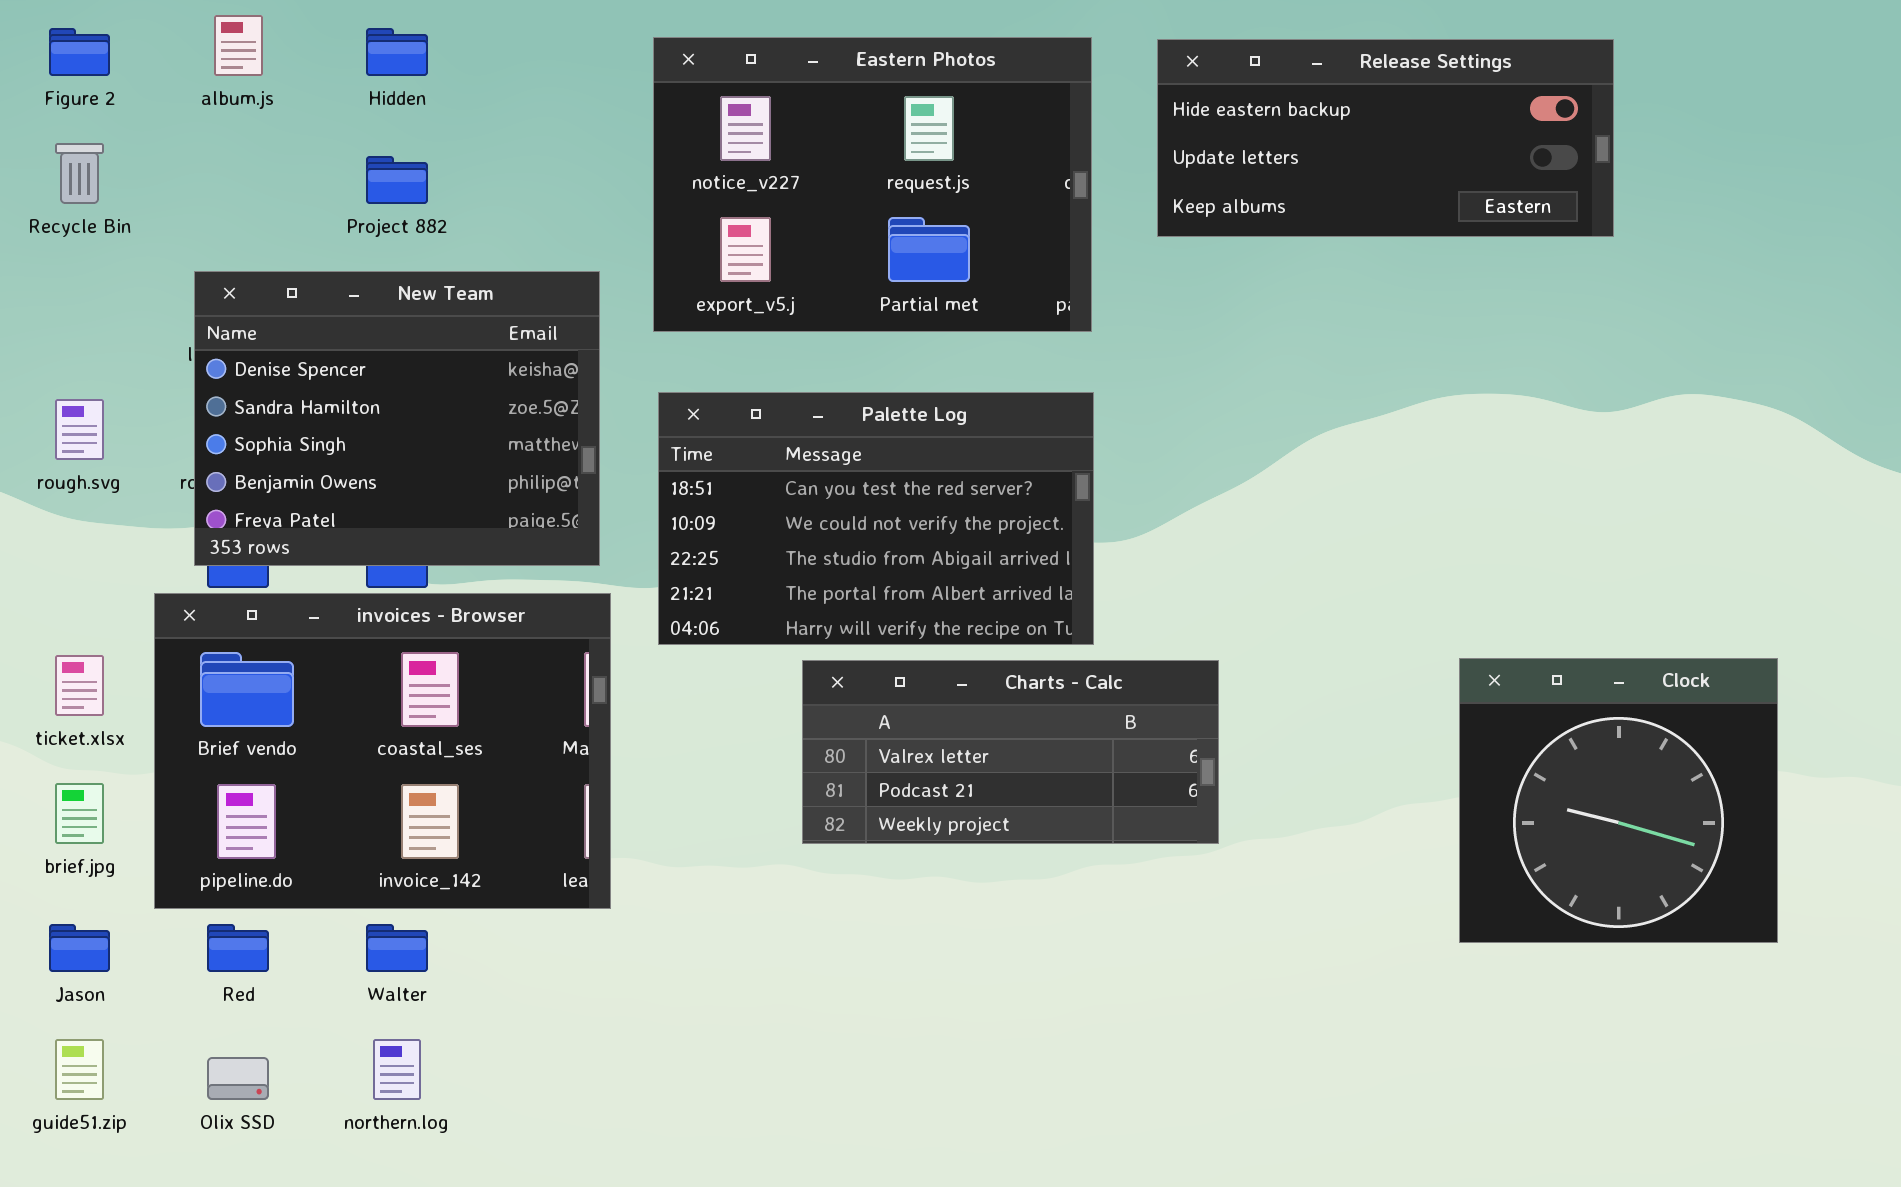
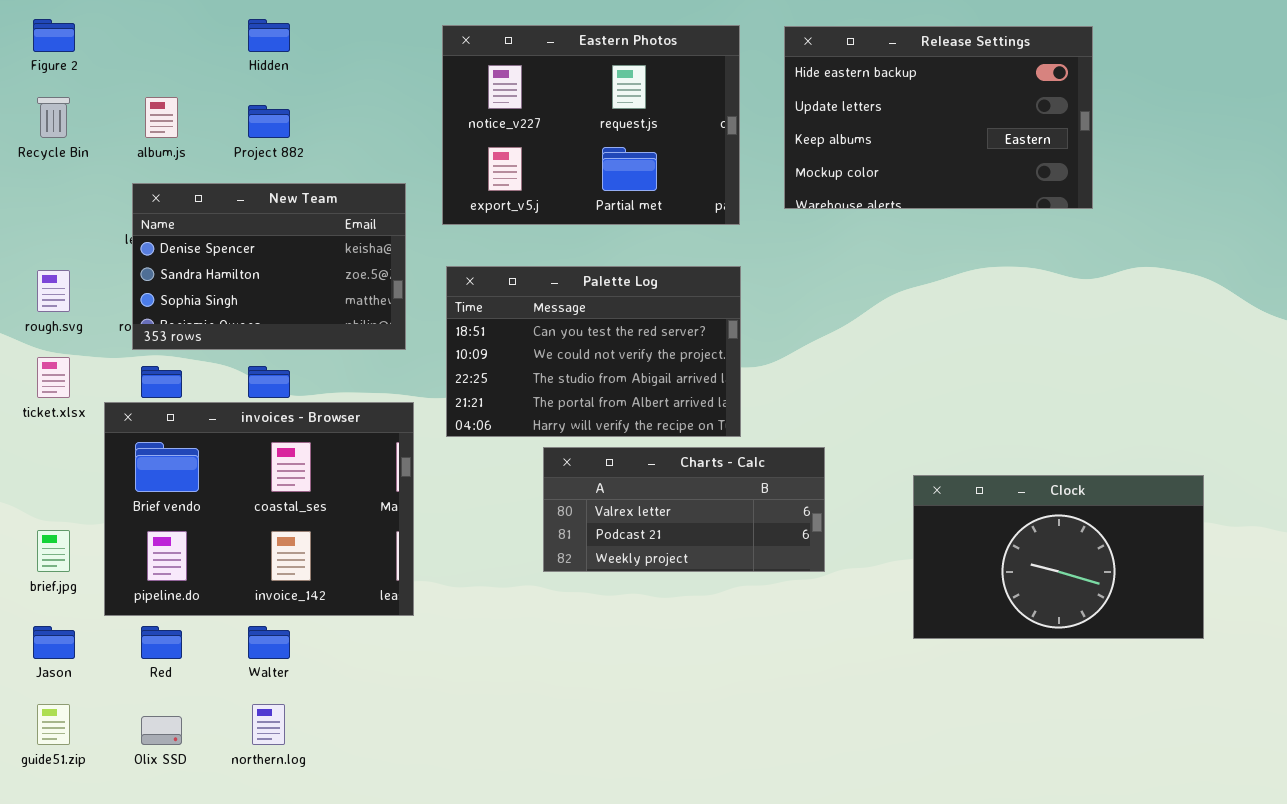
album.js: [214,15,263,76] -> [145,97,178,138], moved
Release Settings: [1157,39,1614,237] -> [784,26,1093,209], resized
New Team: [194,271,600,566] -> [132,183,406,350], resized
ticket.xlsx: [55,655,104,716] -> [37,357,70,398], moved
Clock: [1459,658,1778,943] -> [913,475,1204,639], resized

